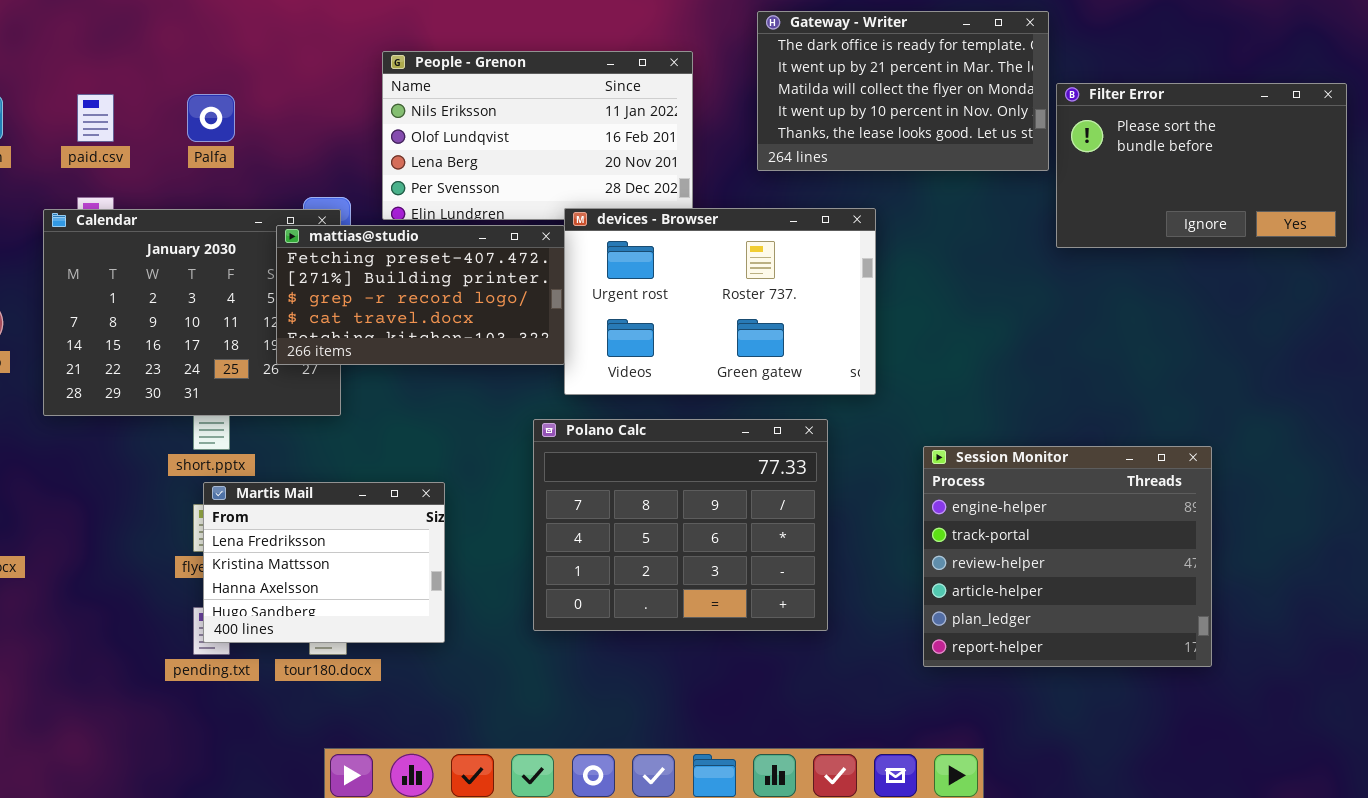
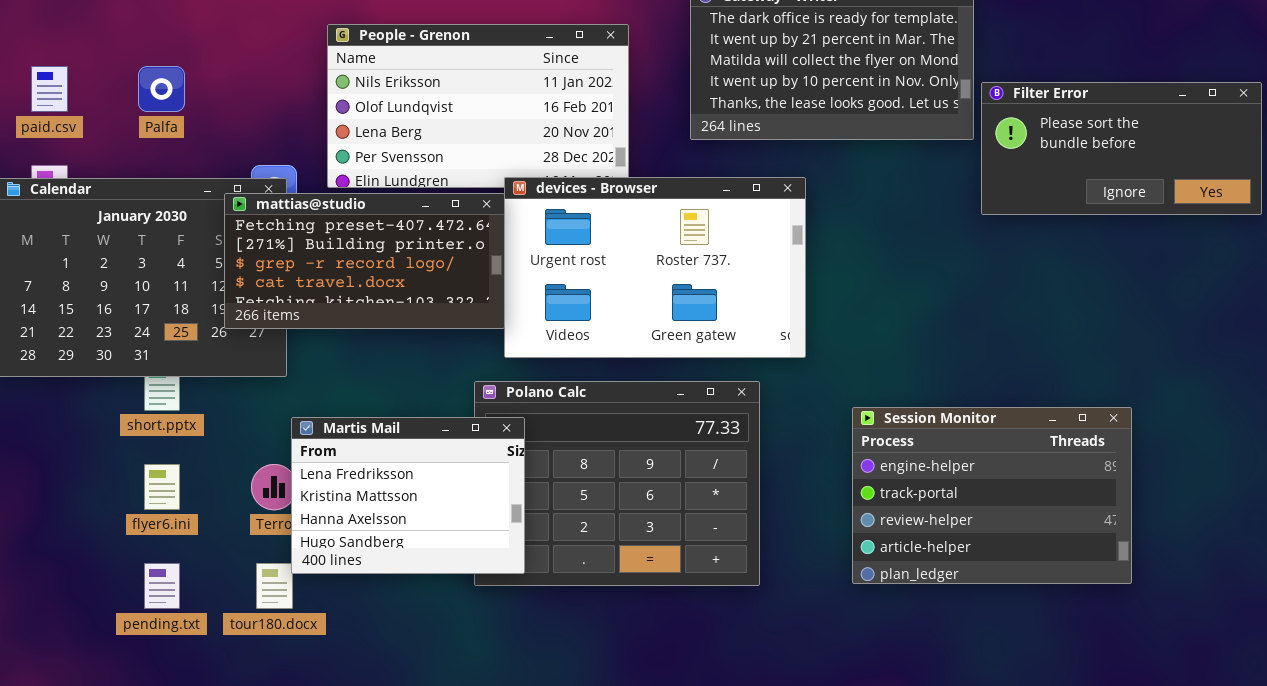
Filter Error: [1056,83,1347,248] -> [981,82,1262,215], resized
Session Monitor: [923,446,1212,667] -> [852,407,1132,584], resized
Martis Mail: [203,482,445,643] -> [291,417,525,574], moved

